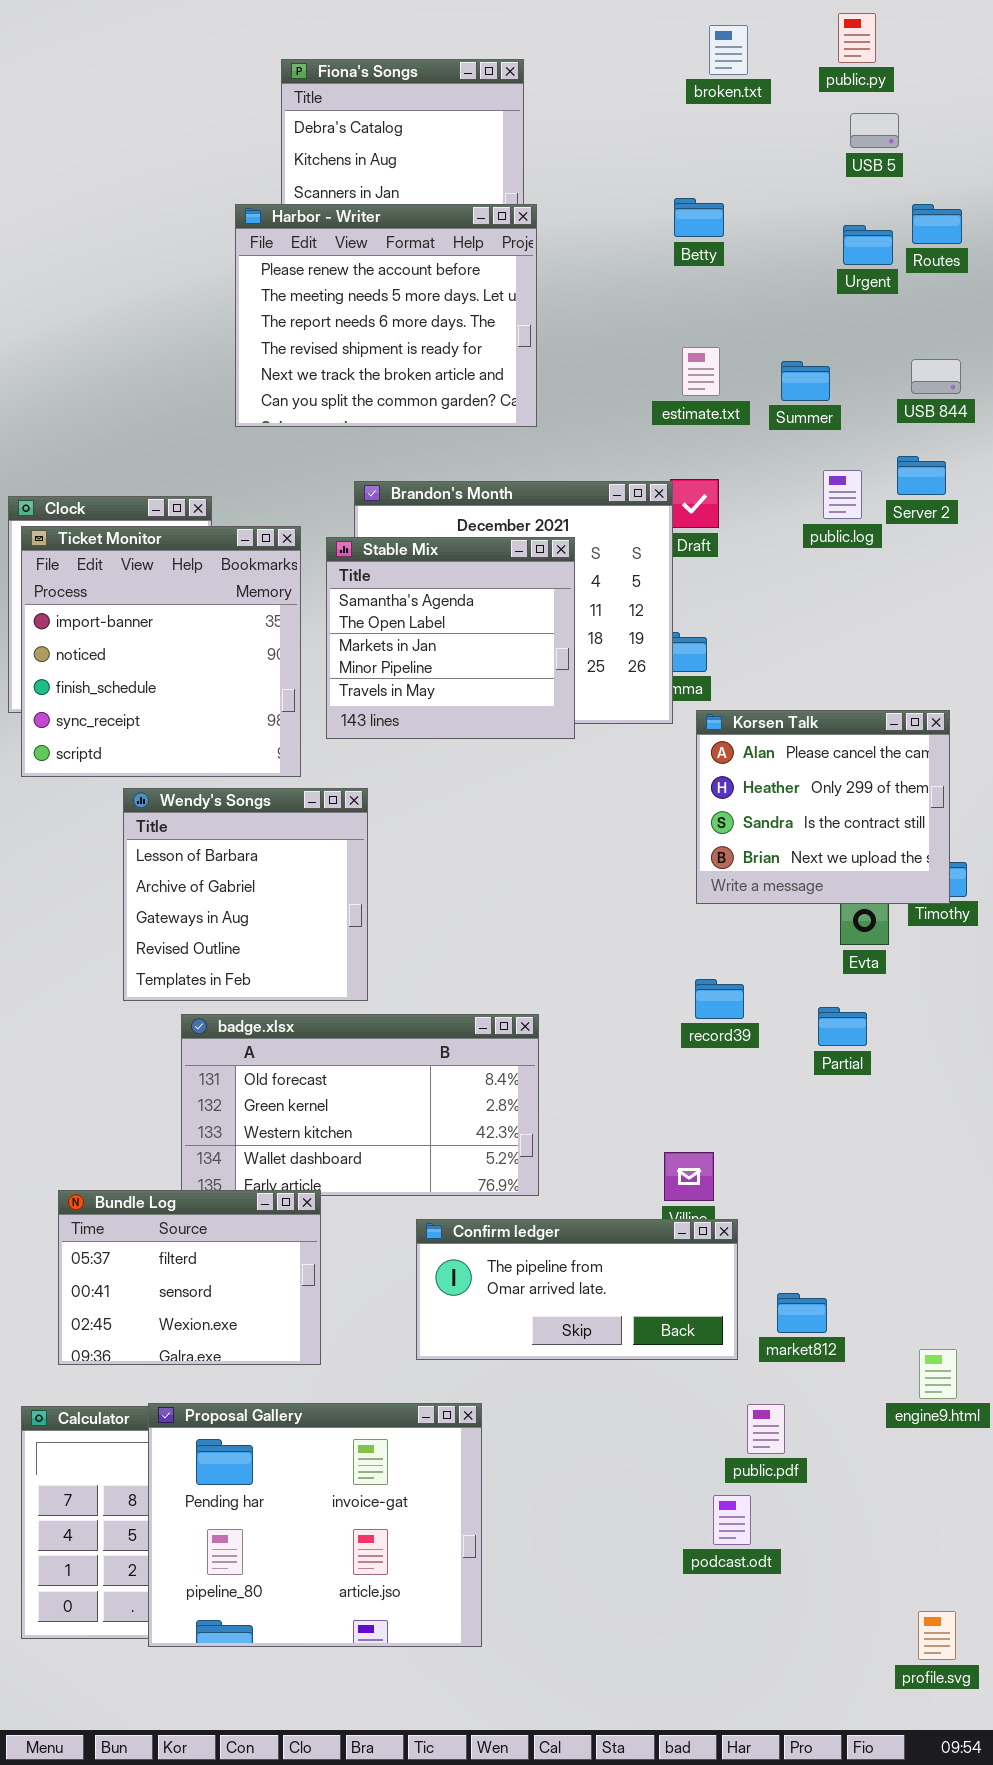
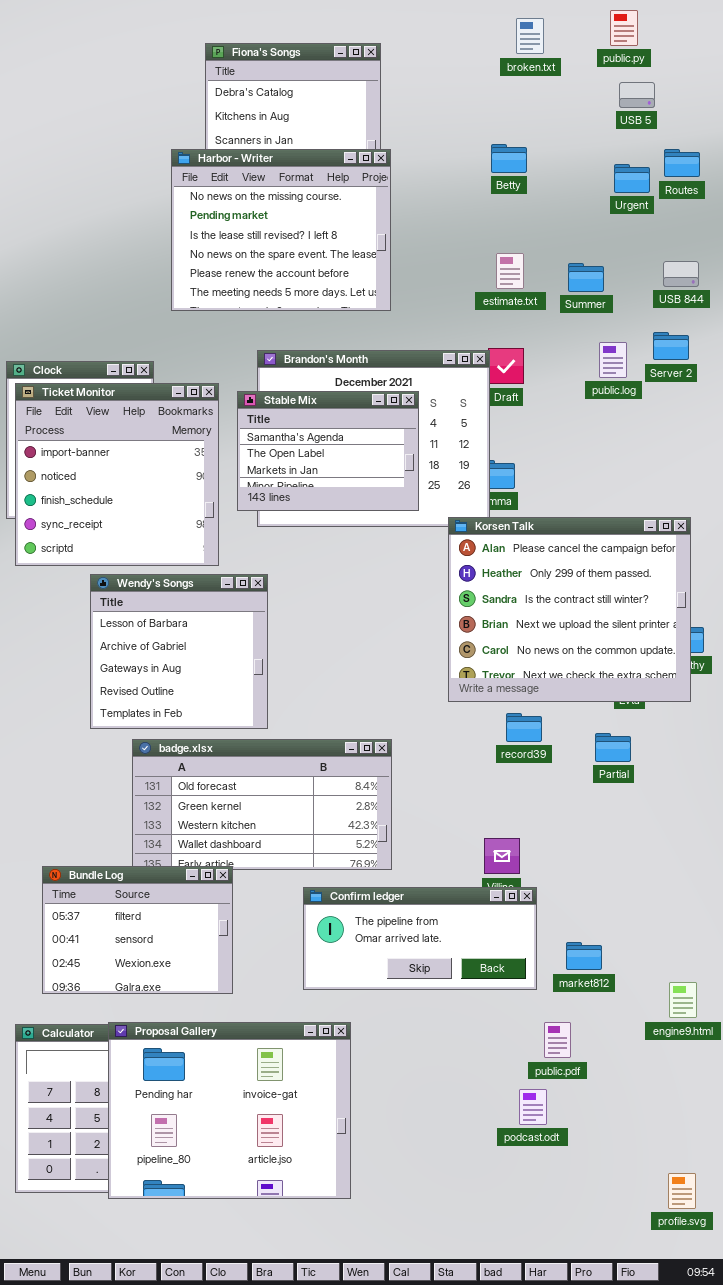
Harbor - Writer: [235,204,537,427] -> [171,149,391,311], scrolled up 4 rows
Stable Mix: [326,537,575,739] -> [237,391,419,511], resized
Korsen Talk: [696,710,950,904] -> [448,517,691,702], resized

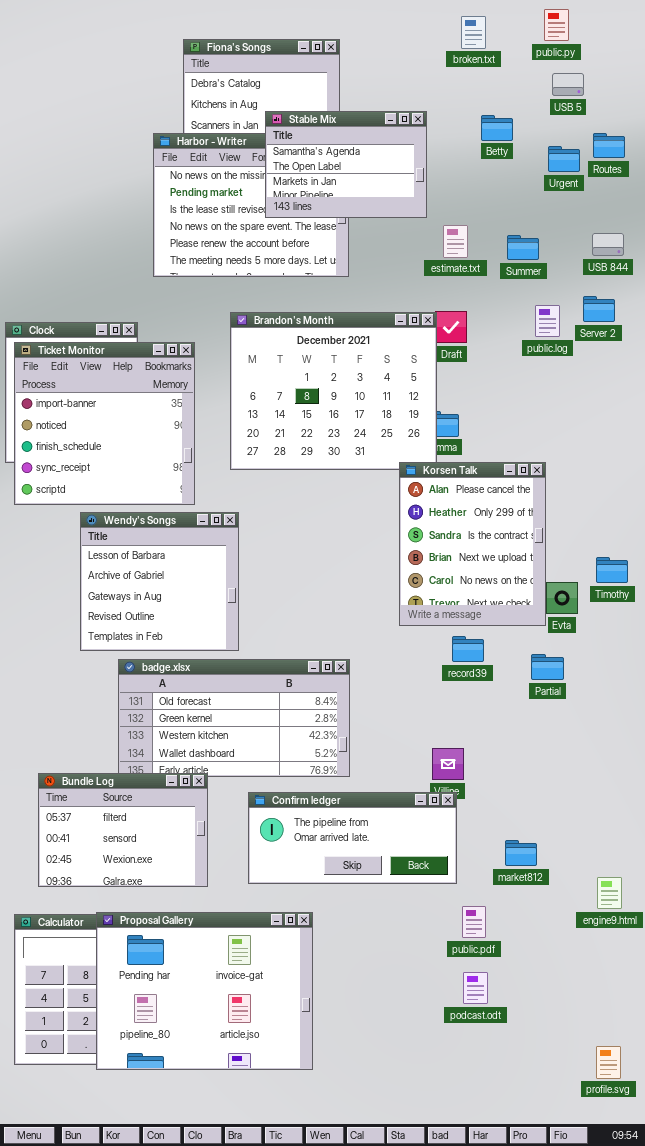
Betty: [491,144,527,173] -> [481,115,513,141], moved
Stable Mix: [237,391,419,511] -> [265,111,427,218], moved
Korsen Talk: [448,517,691,702] -> [399,462,546,626], resized
Confirm ledger: [303,887,537,990] -> [248,792,457,884], moved
public.pdf: [544,1022,571,1058] -> [462,906,486,938], moved

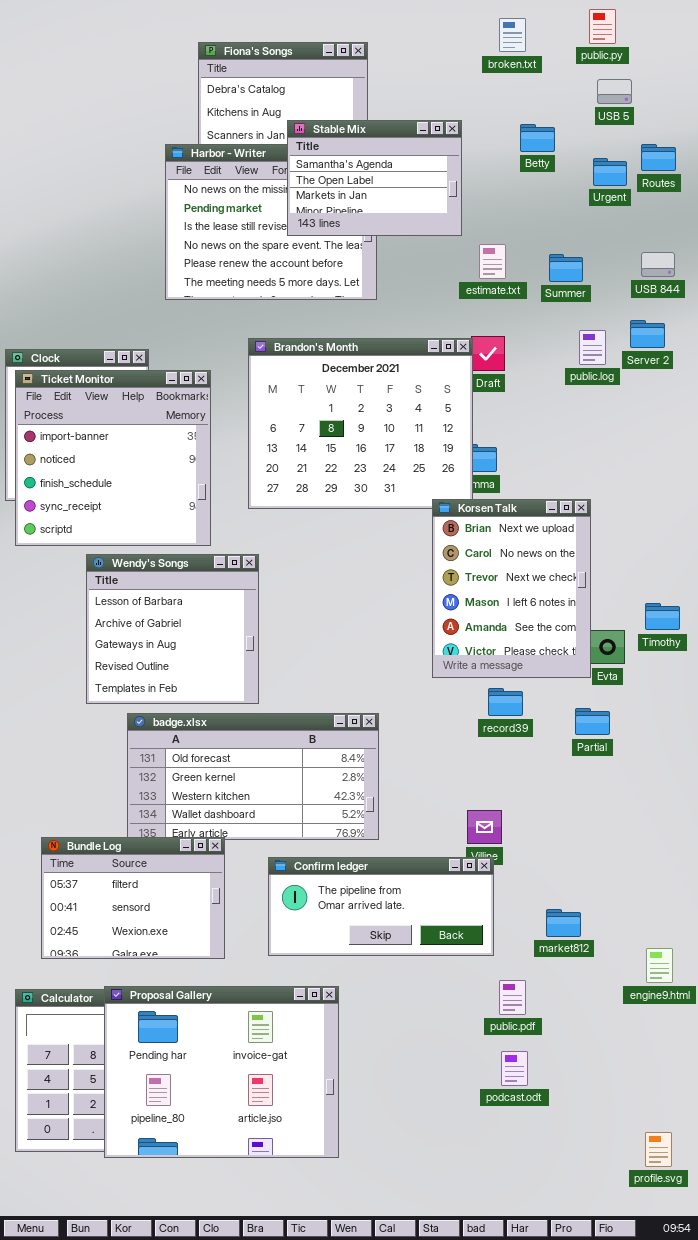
Korsen Talk: [399,462,546,626] -> [432,499,591,678], scrolled down 3 rows

